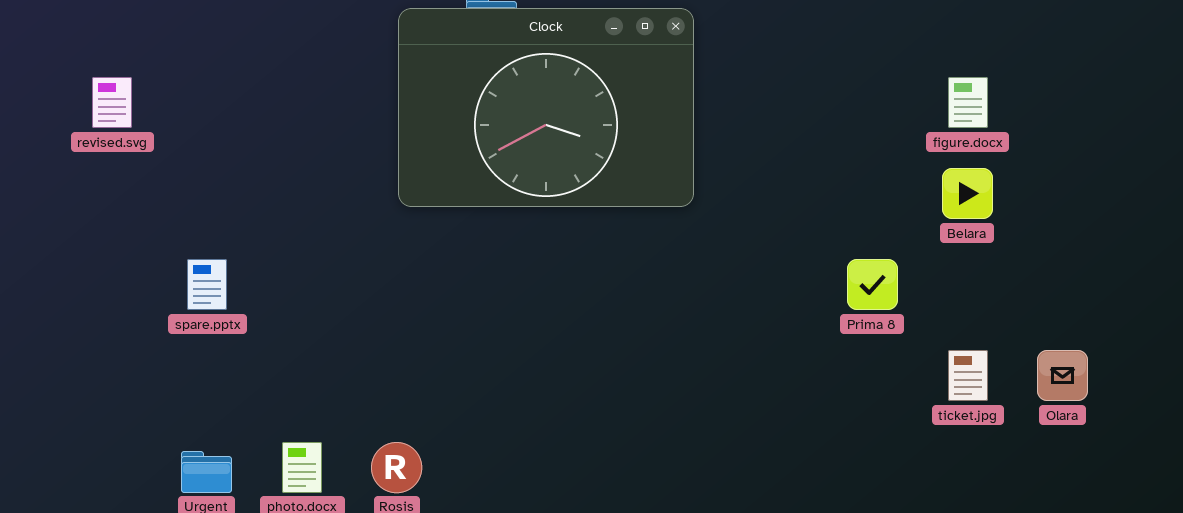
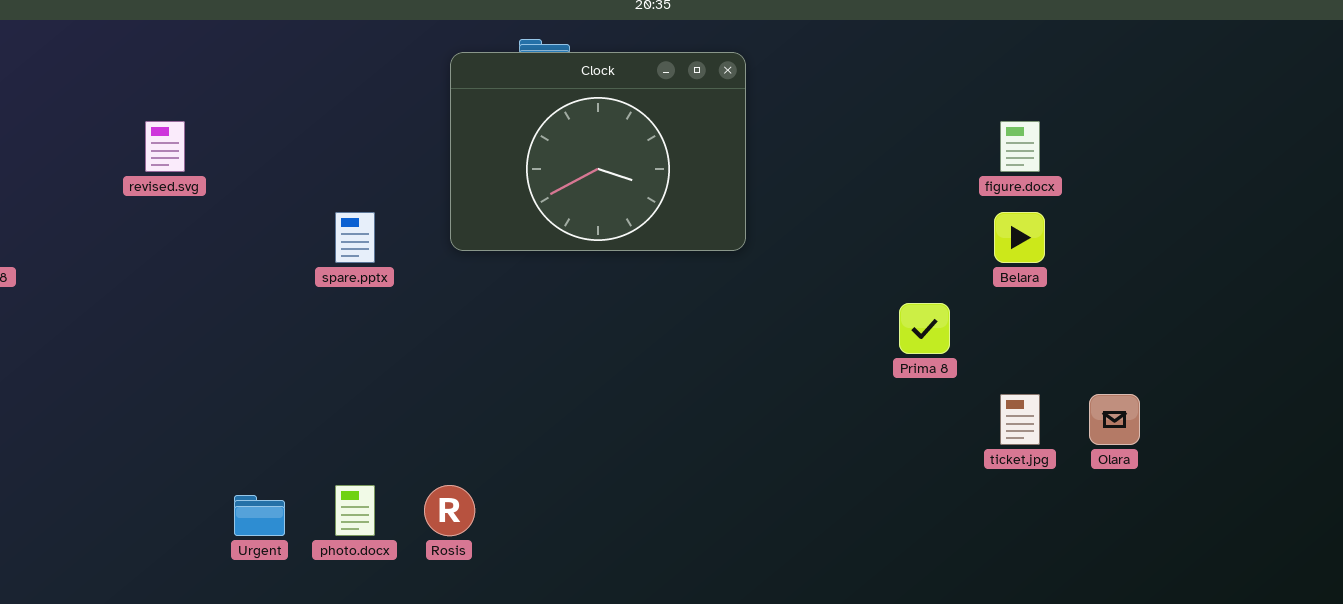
spare.pptx: [187,259,227,310] -> [335,212,375,263], moved

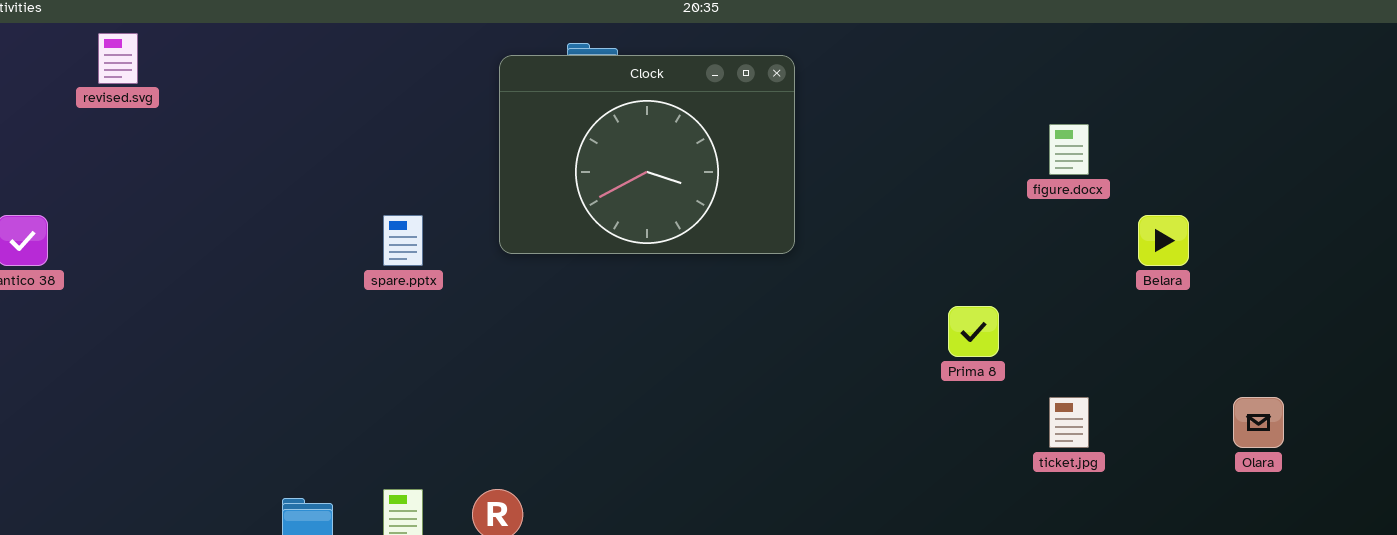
revised.svg: [145,121,185,172] -> [98,33,138,84], moved
Belara: [994,212,1045,263] -> [1138,215,1189,266], moved
Olara: [1089,394,1140,445] -> [1233,397,1284,448], moved

